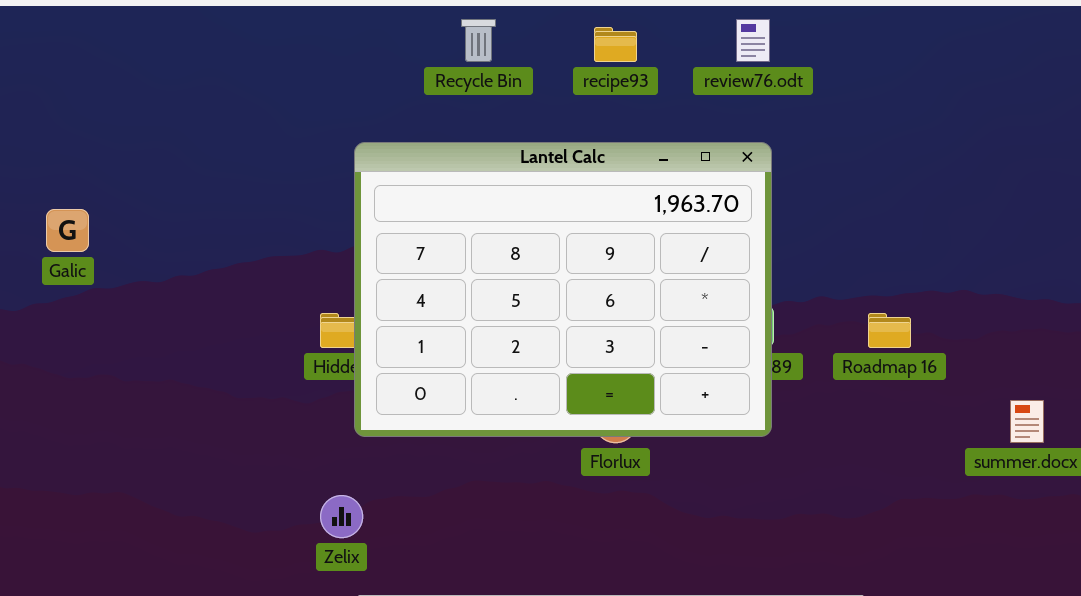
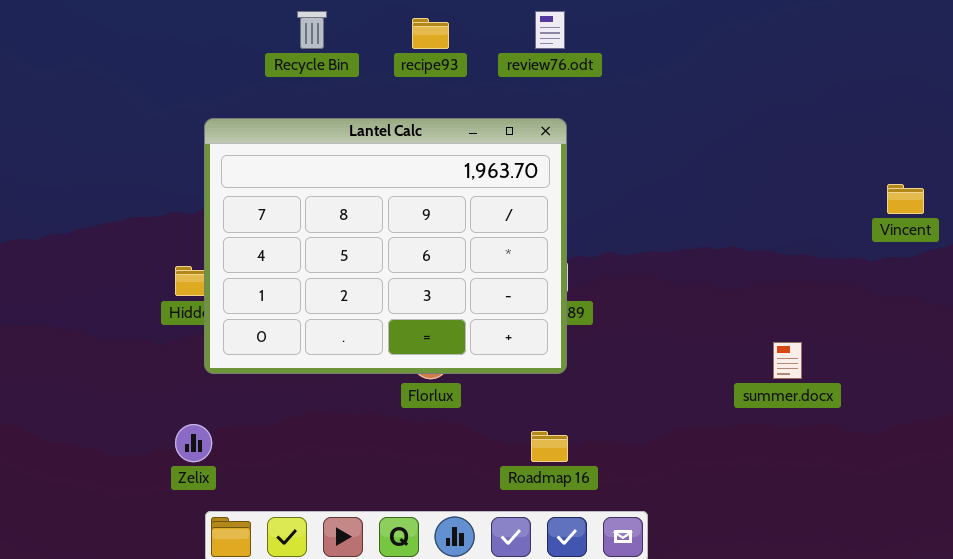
Roadmap 16: [868,313,911,348] -> [531,431,568,462], moved

